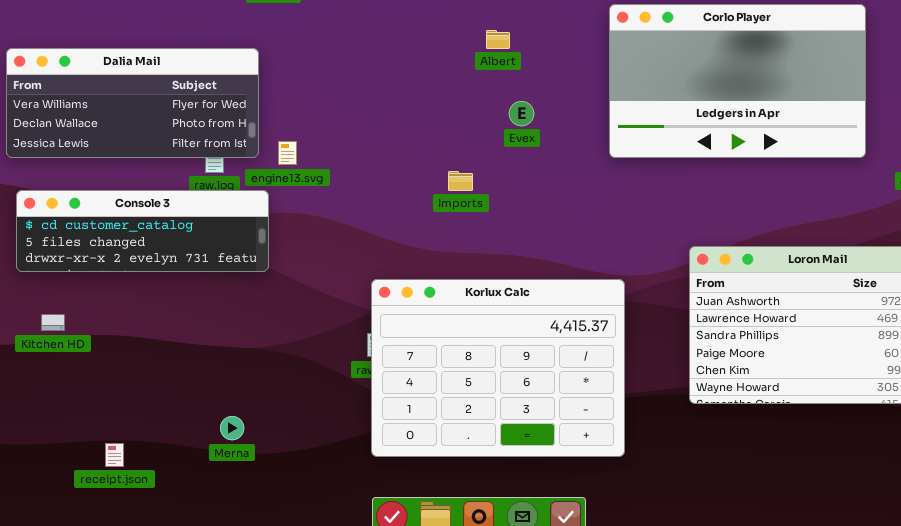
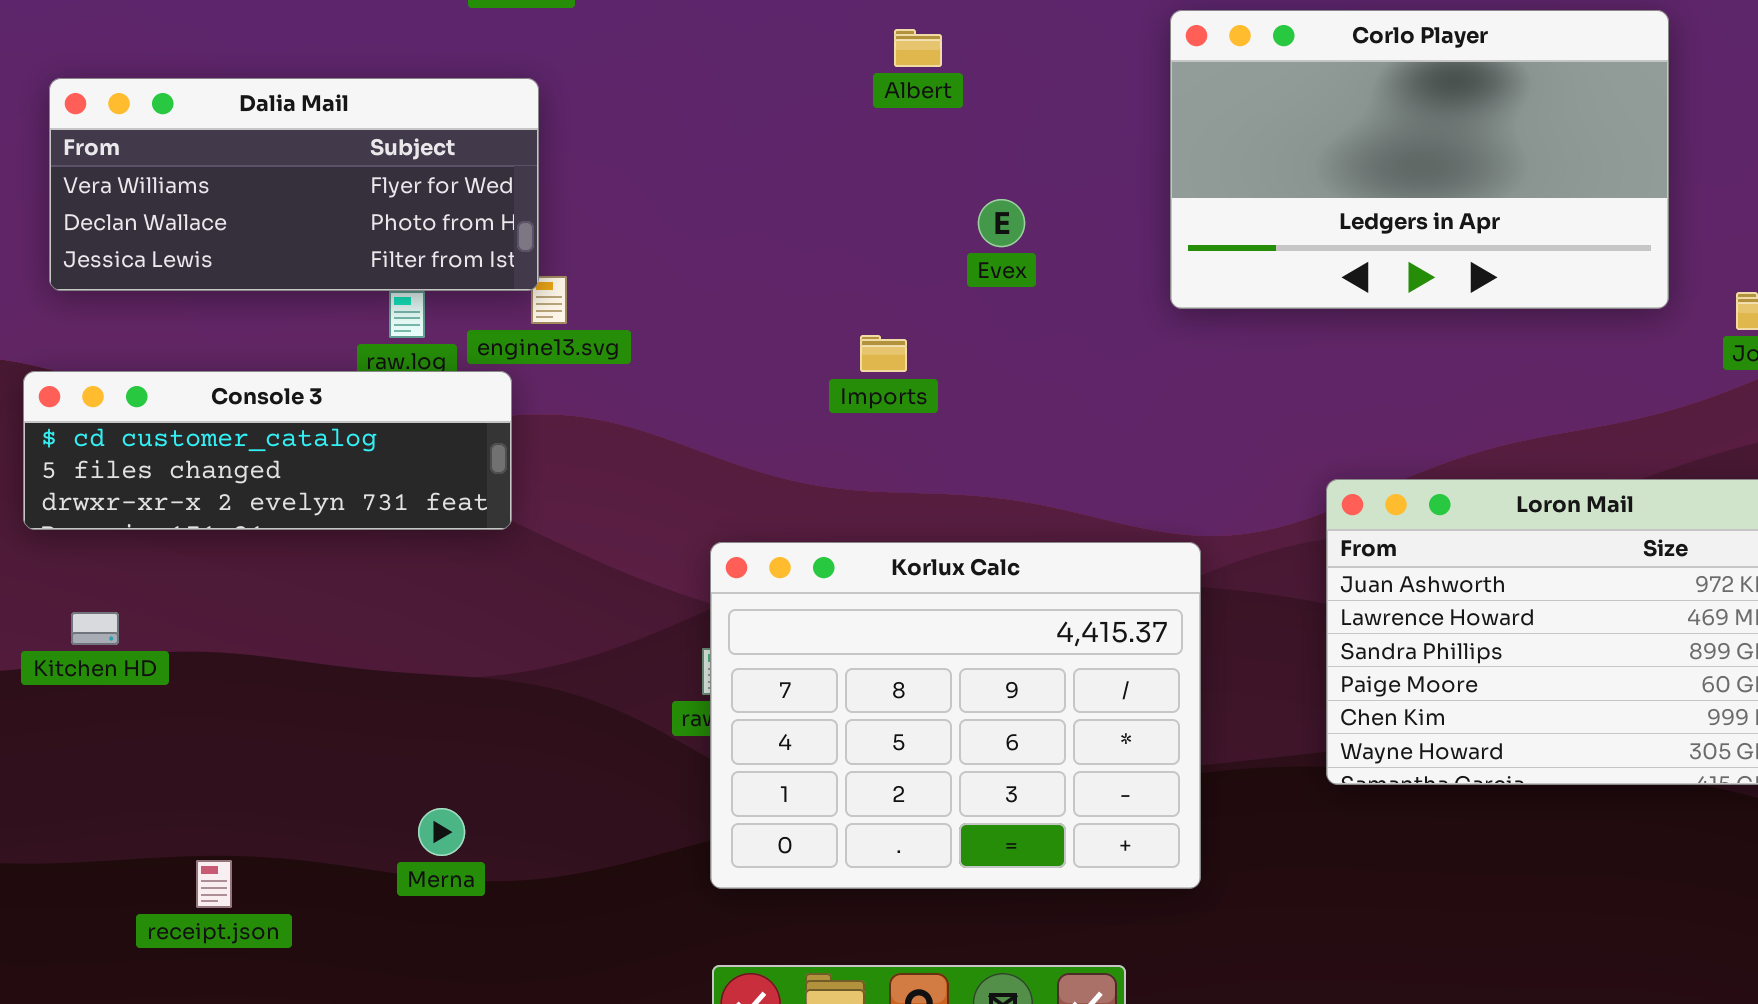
Albert: [486,30,510,49] -> [894,29,942,67], moved
Dalia Mail: [6,48,259,158] -> [49,78,539,291], moved

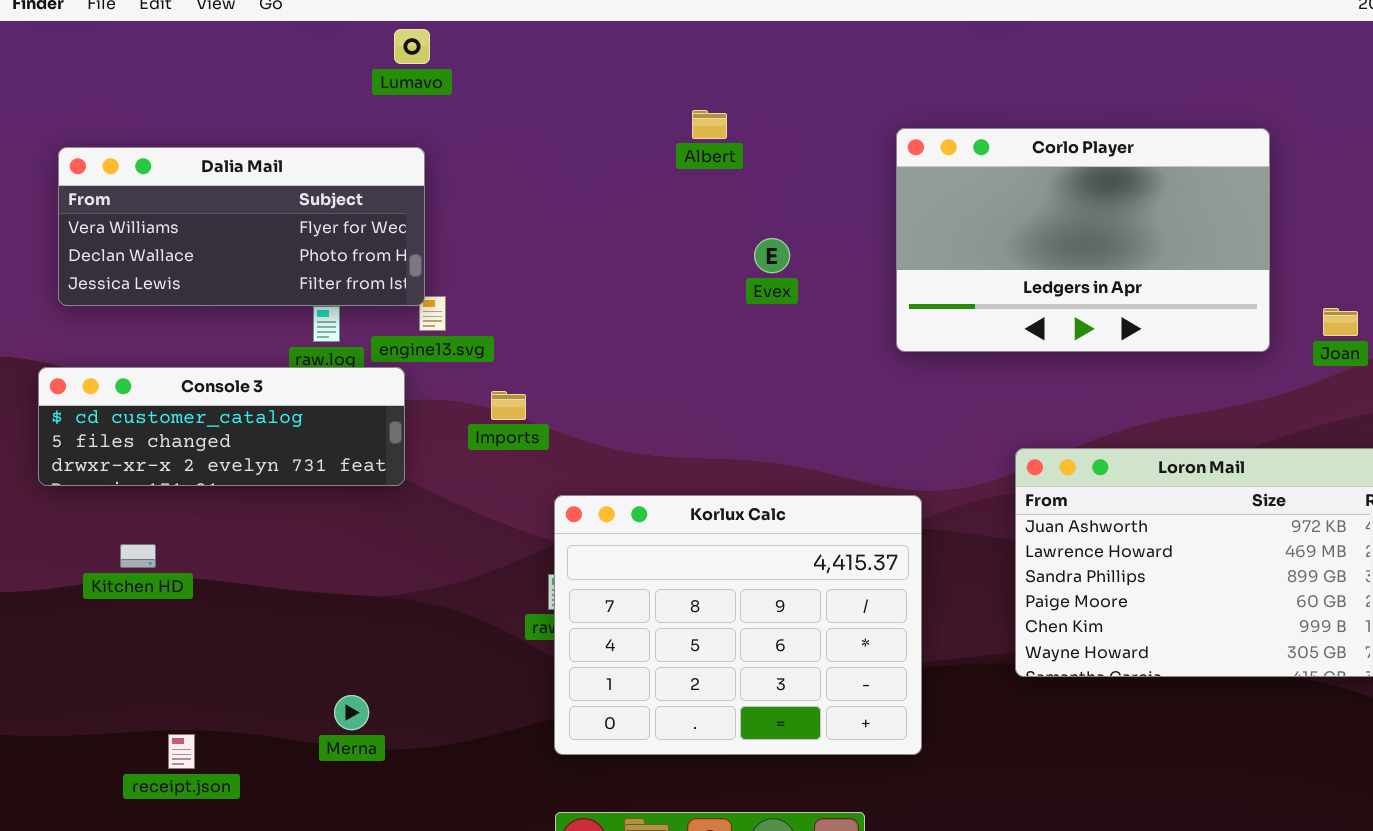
Corlo Player: [1170,10,1669,309] -> [896,128,1270,352], moved
Imports: [860,335,907,372] -> [491,391,526,420], moved
Kitchen HD: [71,612,119,645] -> [120,544,156,568], moved

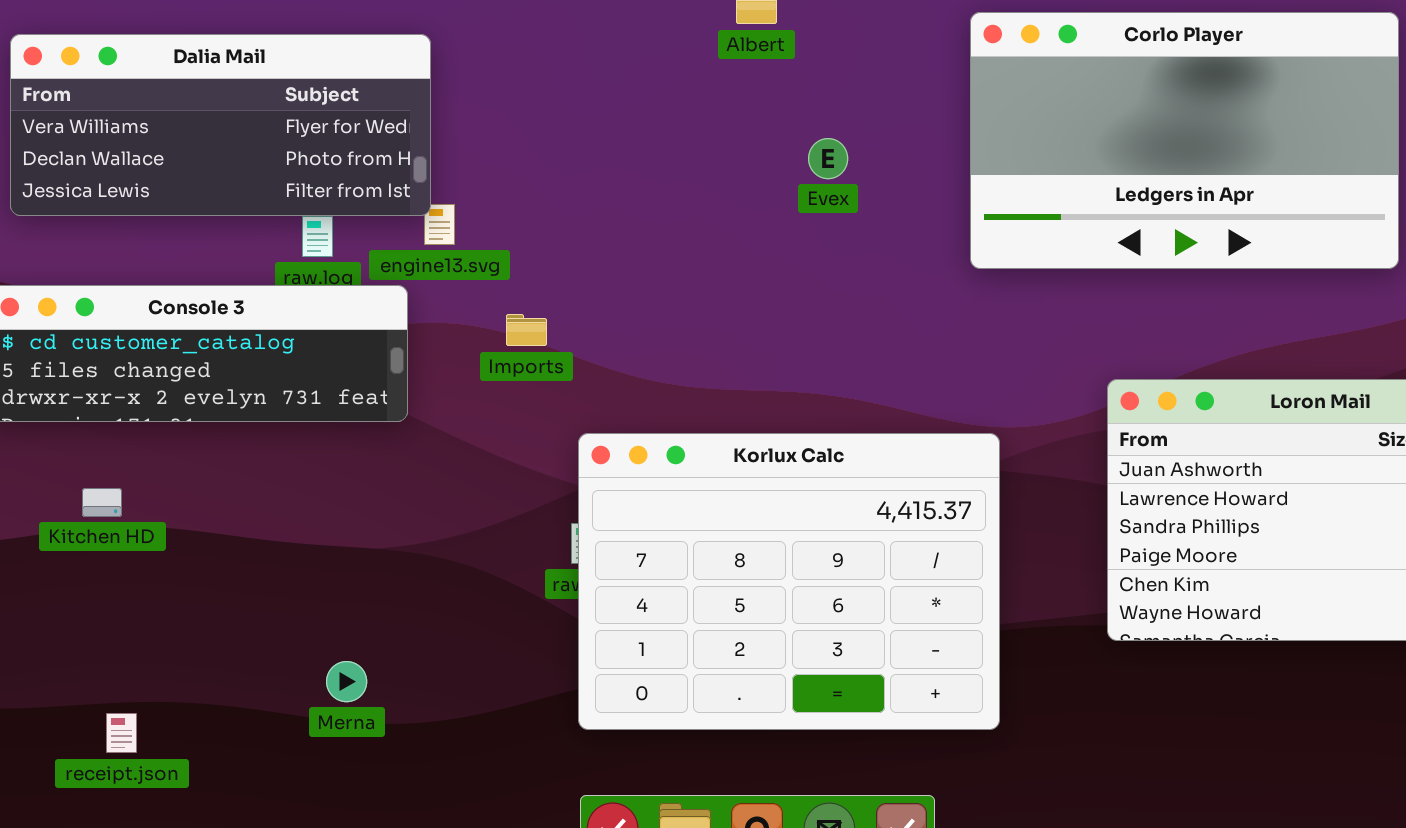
receipt.json: [168,734,195,769] -> [106,713,137,753], moved

